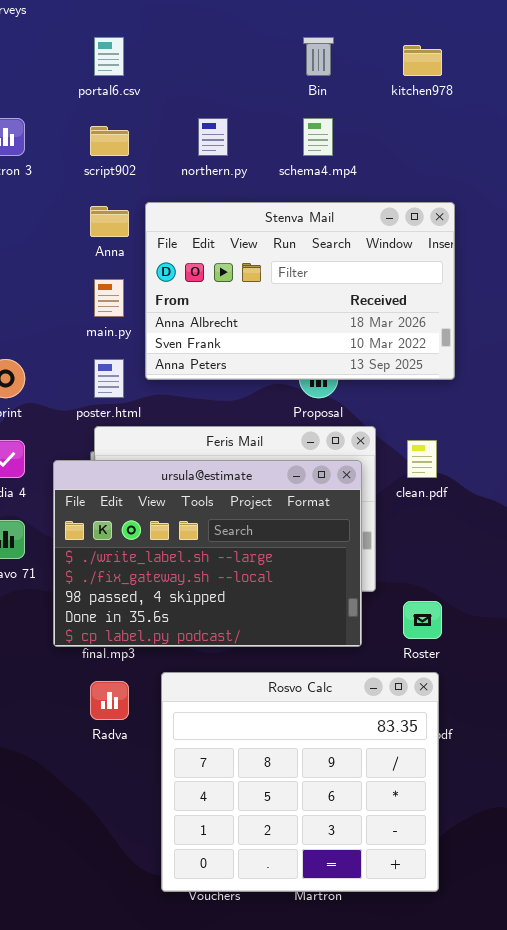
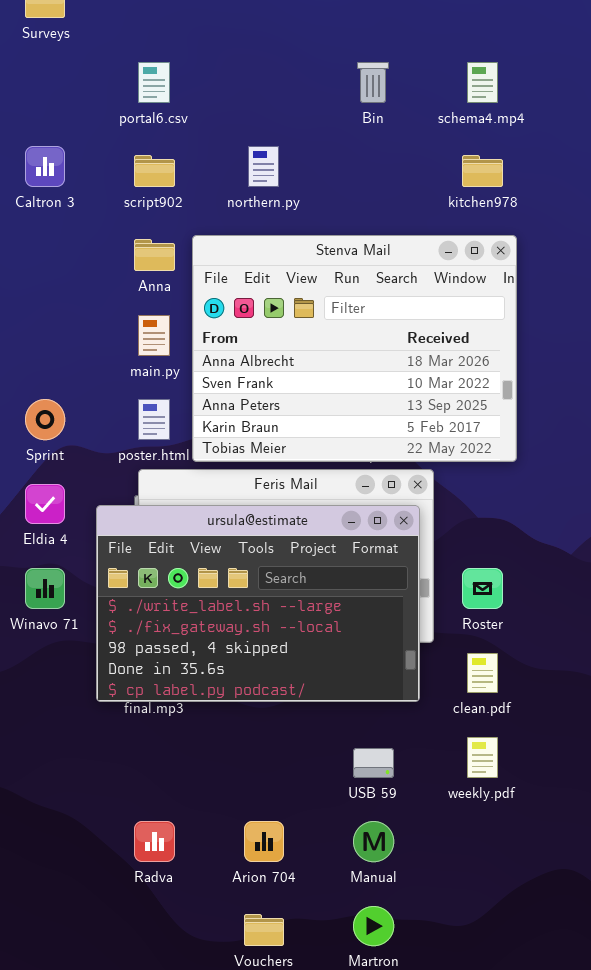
kitchen978: [403,45,442,76] -> [462,155,503,187], moved
schema4.mp4: [303,118,333,156] -> [467,62,498,103], moved
Stenva Mail: [145,202,455,380] -> [192,235,517,462], resized
clean.pdf: [407,440,437,478] -> [467,653,498,693], moved
Roster: [403,601,442,639] -> [462,568,503,609], moved
Rosvo Calc: [161,672,439,892] -> none, closed
Radva: [90,681,129,720] -> [134,821,175,862], moved

